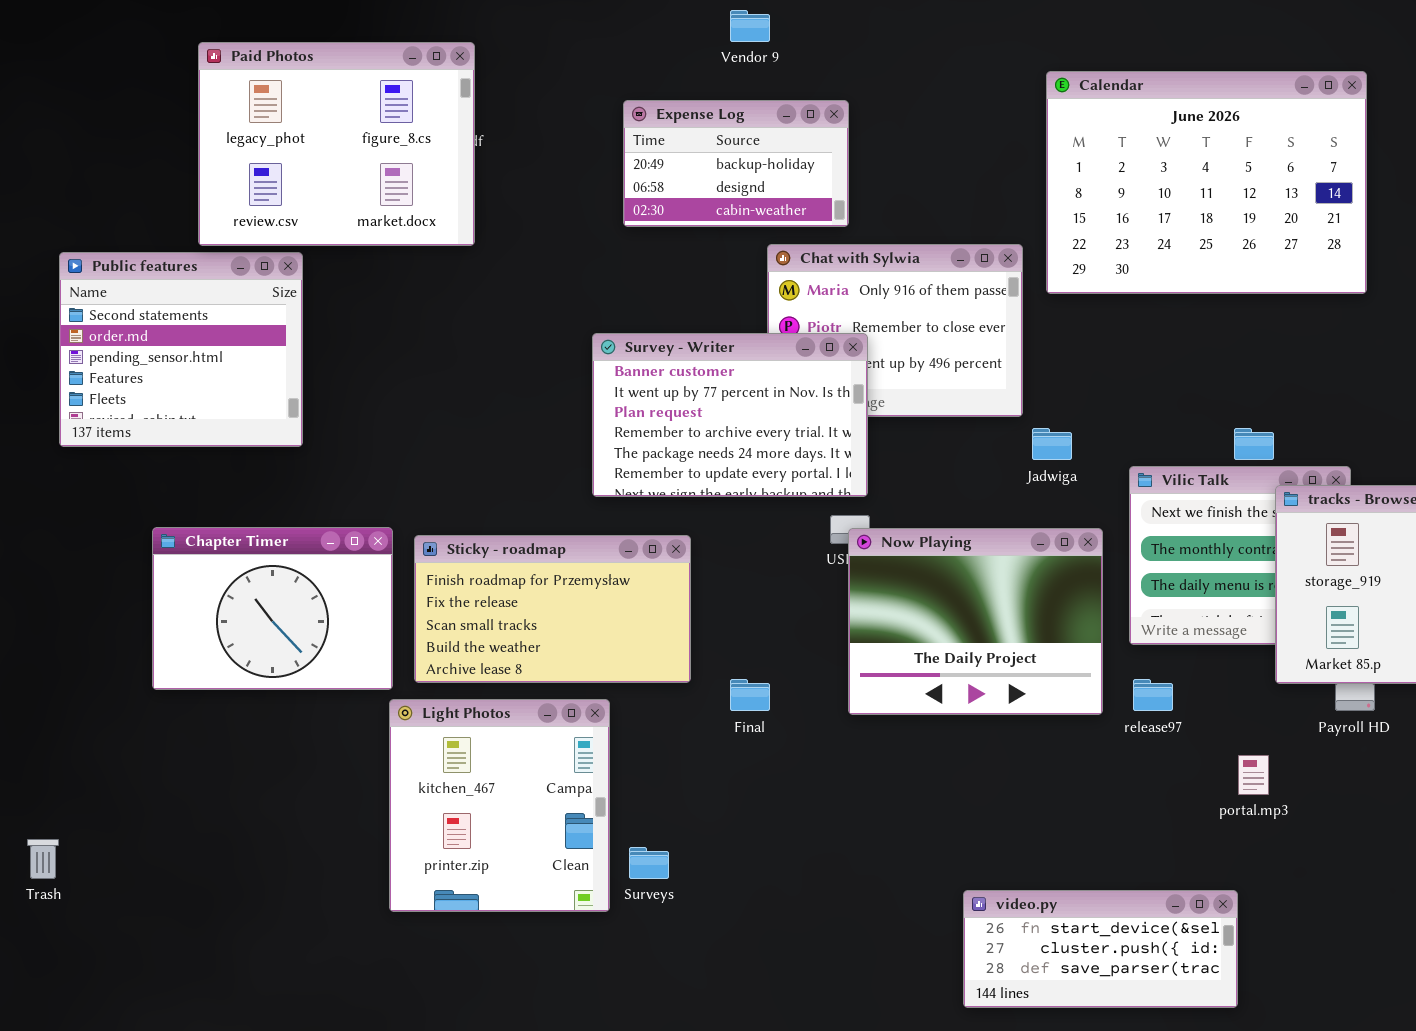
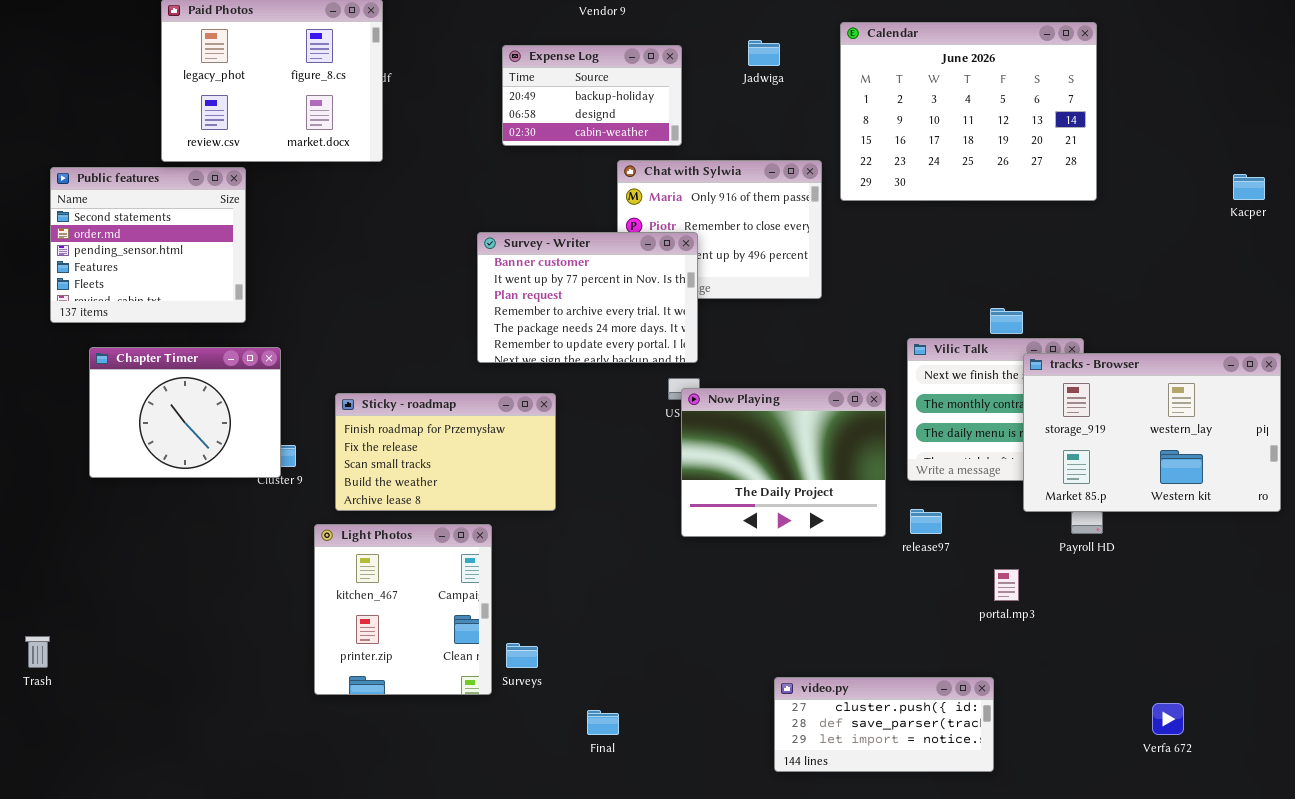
Jadwiga: [1032,428,1072,460] -> [748,40,780,66], moved
Chapter Timer: [152,527,393,690] -> [89,347,281,478], moved
Final: [730,679,770,711] -> [587,710,619,735], moved
video.py: [963,890,1238,1008] -> [774,677,994,772], scrolled down 1 row

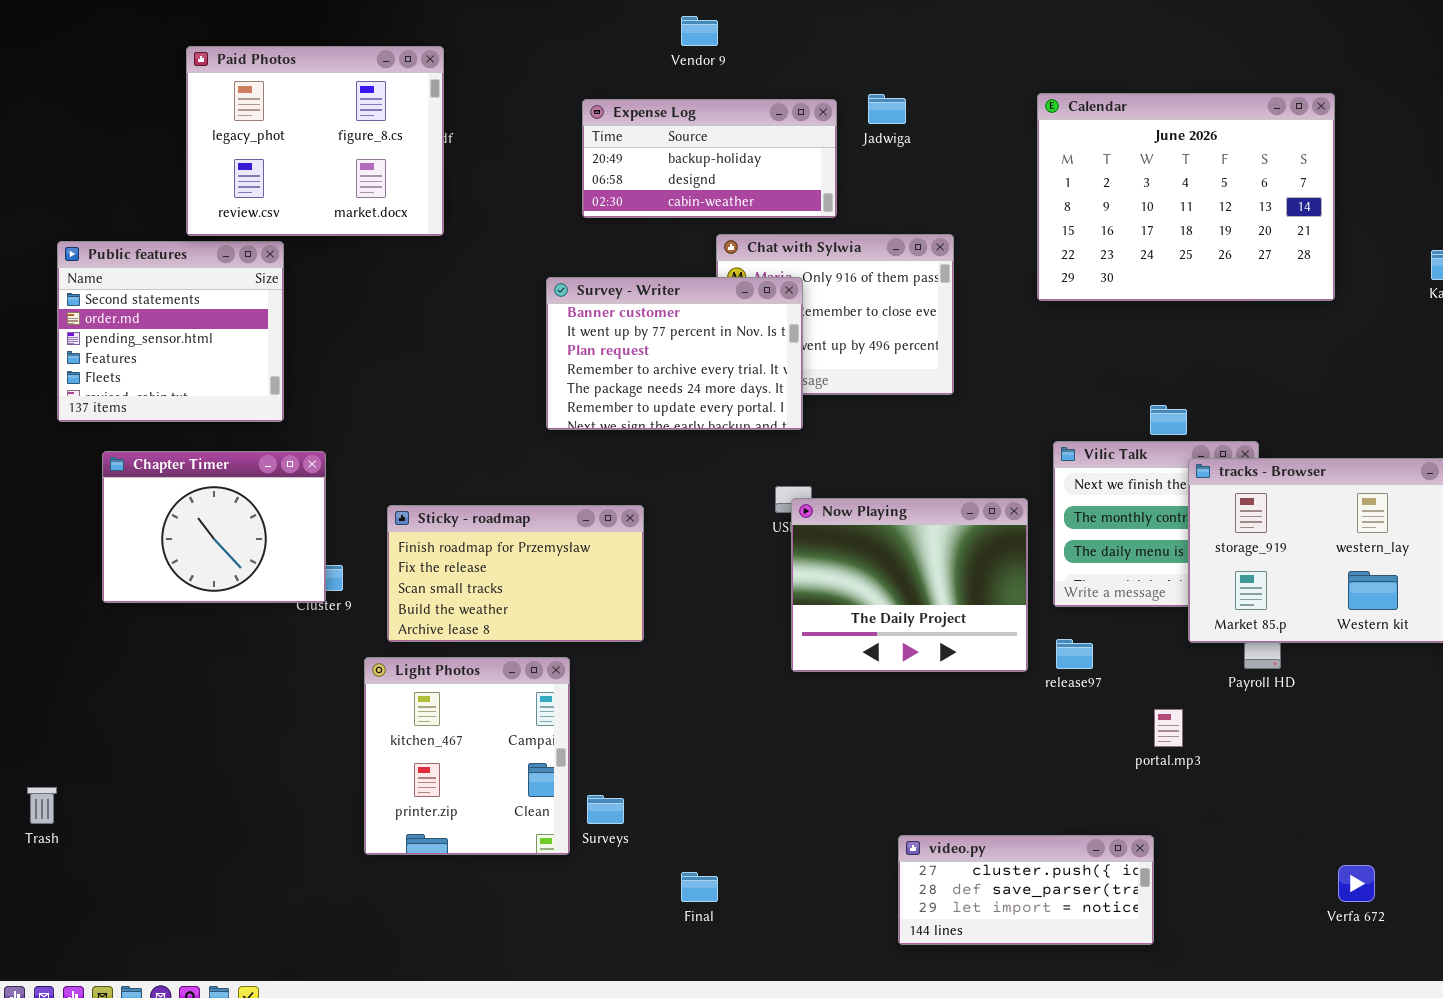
Calendar: [840,22,1097,201] -> [1037,93,1335,301], moved
Expense Log: [502,45,682,146] -> [582,99,837,218], resized
Survey - Writer: [477,232,698,363] -> [546,277,803,430], moved

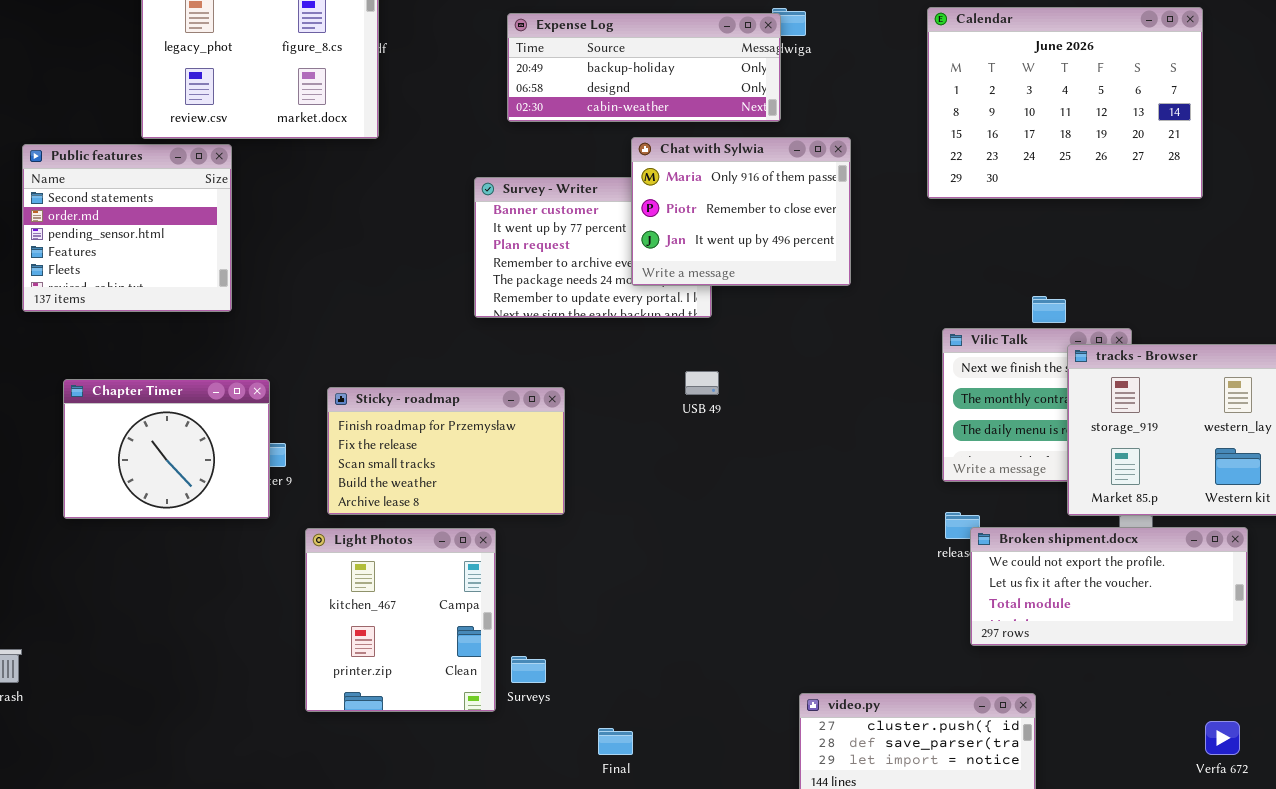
Expense Log: [582,99,837,218] -> [507,13,781,122], resized
Chat with Sylwia: [716,234,954,395] -> [631,137,851,286], raised
Chapter Timer: [102,451,326,603] -> [63,379,270,519], moved
Now Playing: [791,498,1028,672] -> none, closed
Broken shipment.docx: none -> [970,527,1248,646], opened

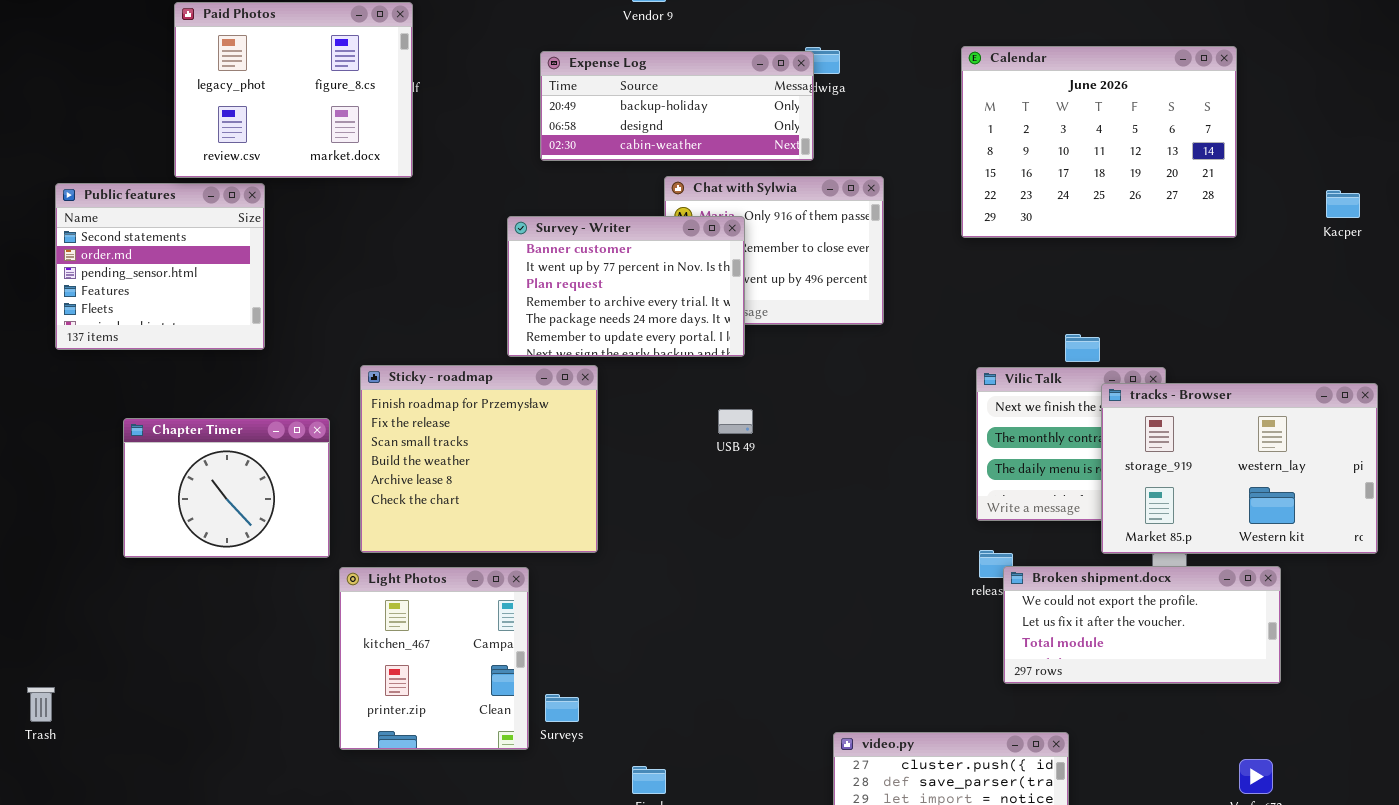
Survey - Writer: [474,177,712,318] -> [507,216,745,357], raised
Chapter Timer: [63,379,270,519] -> [123,418,330,558], moved
Sticky - roadmap: [327,387,565,515] -> [360,365,598,553], resized

